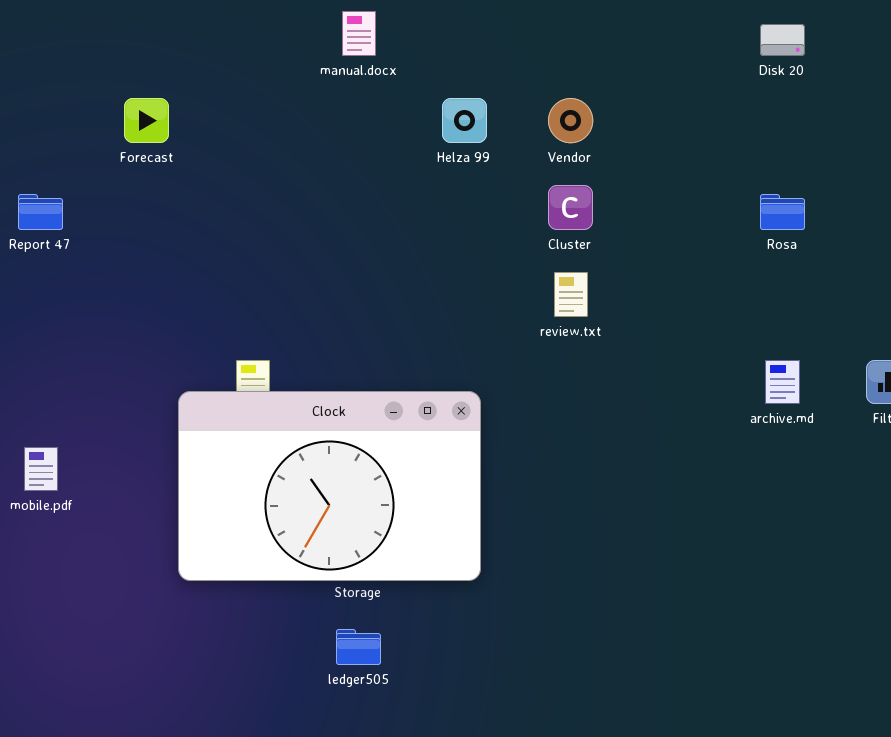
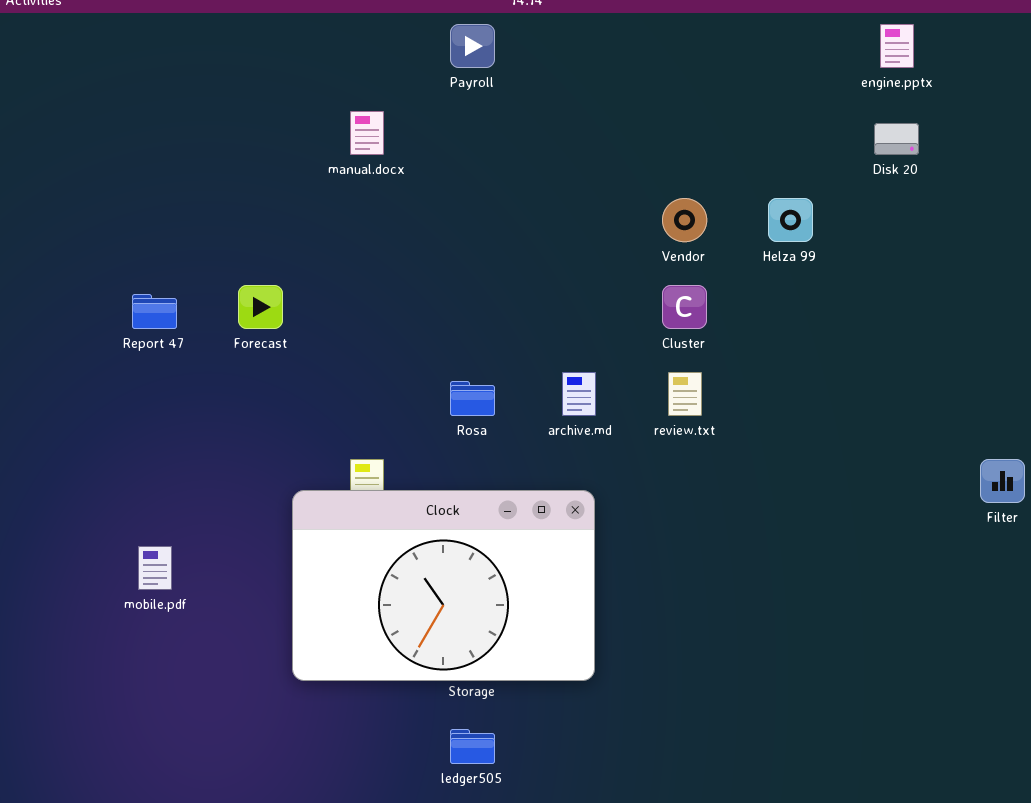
manual.docx: [342,11,376,56] -> [350,111,384,155], moved
Forecast: [124,98,169,143] -> [238,285,283,329], moved
Helza 99: [442,98,487,143] -> [768,198,813,242], moved
Rosa: [760,194,805,230] -> [450,381,495,416], moved
archive.md: [765,360,800,404] -> [562,372,596,416], moved

